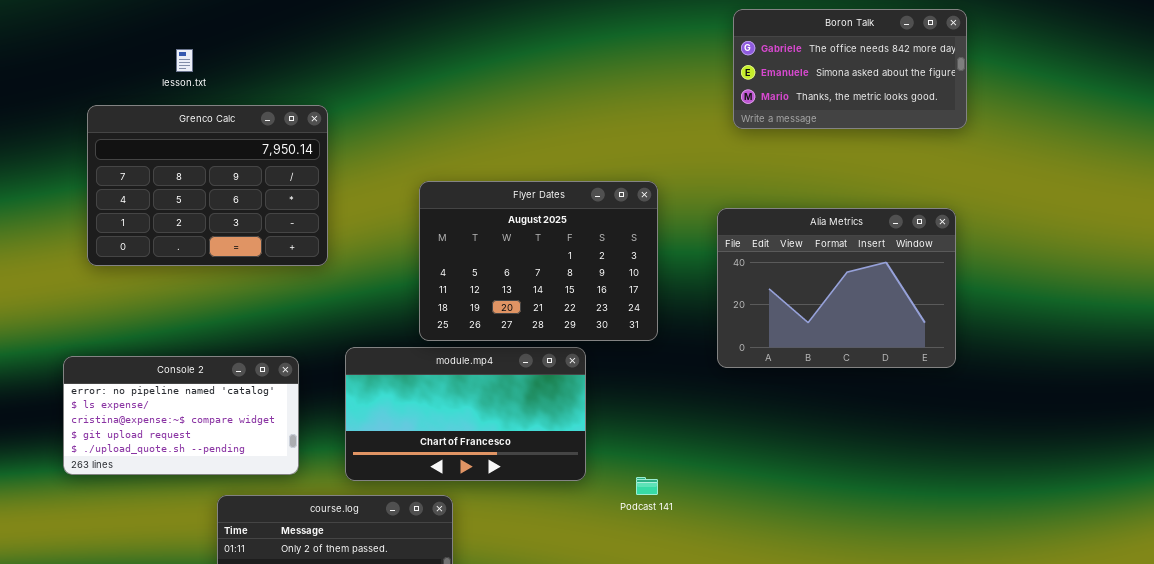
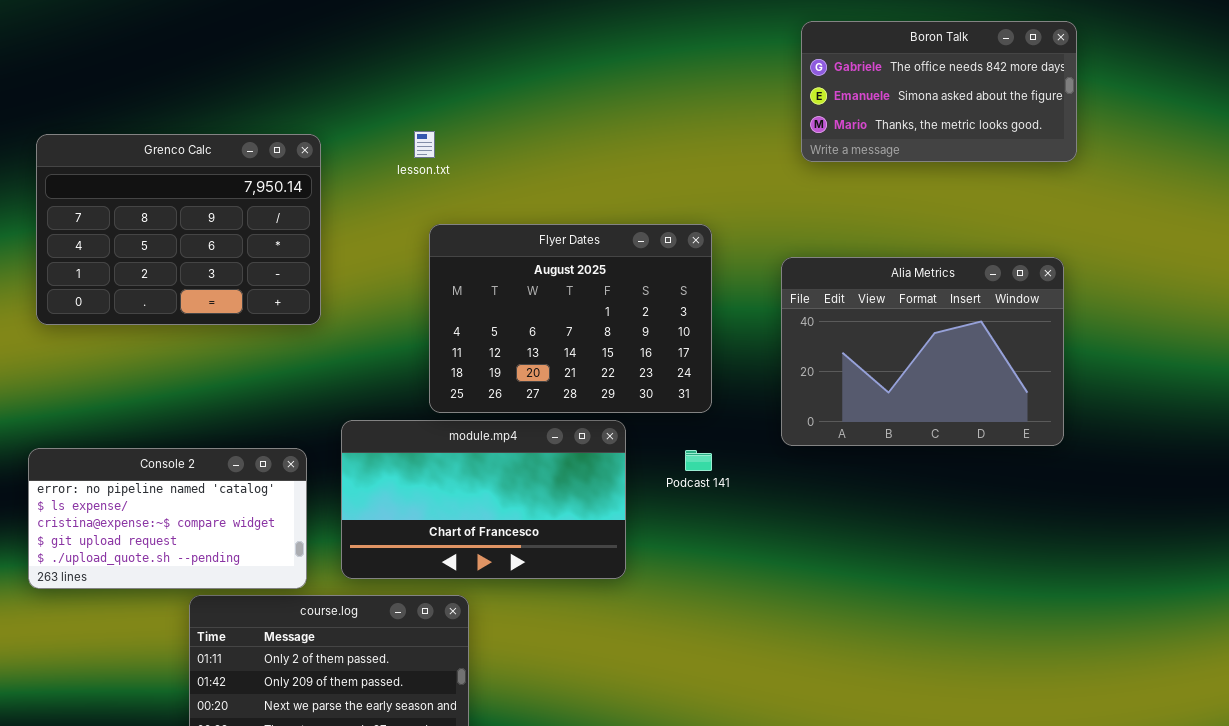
lesson.txt: [176,49,193,72] -> [414,131,435,158], moved
Console 2: [63,356,299,475] -> [28,448,307,589], moved
Podcast 141: [636,477,658,495] -> [685,450,712,471], moved

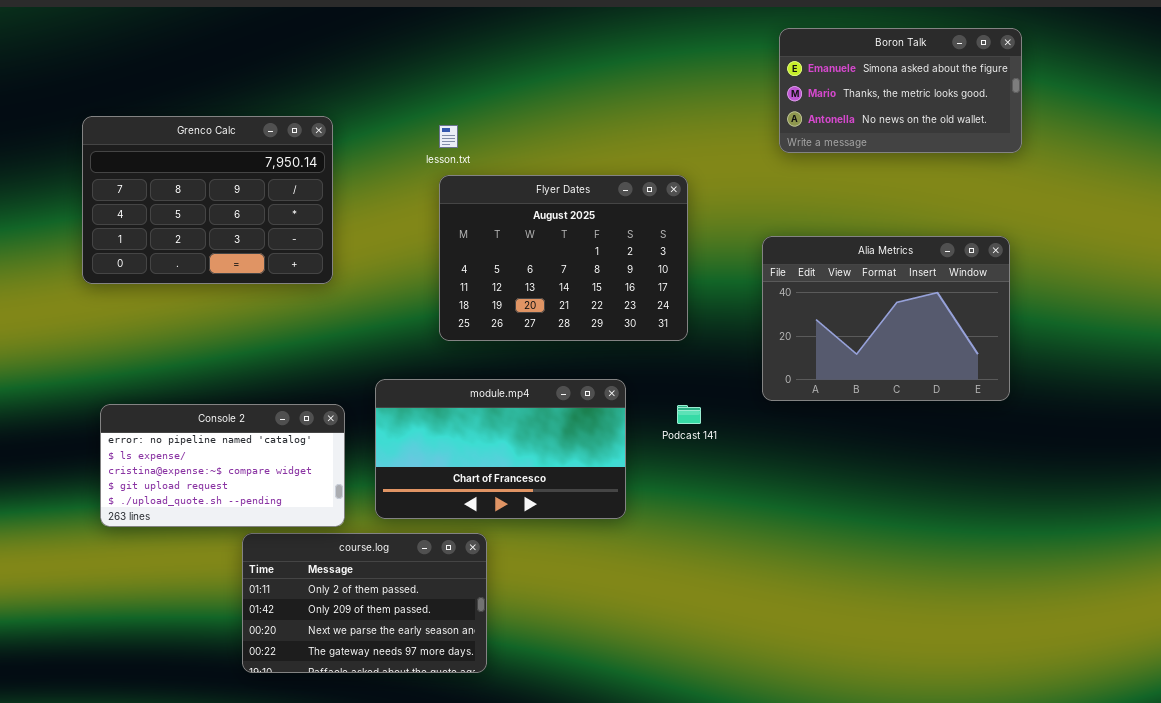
Boron Talk: [801,21,1077,162] -> [779,28,1022,153], scrolled down 1 row
Grenco Calc: [36,134,321,325] -> [82,116,333,284], moved
Flyer Dates: [429,224,712,413] -> [439,175,688,341], moved

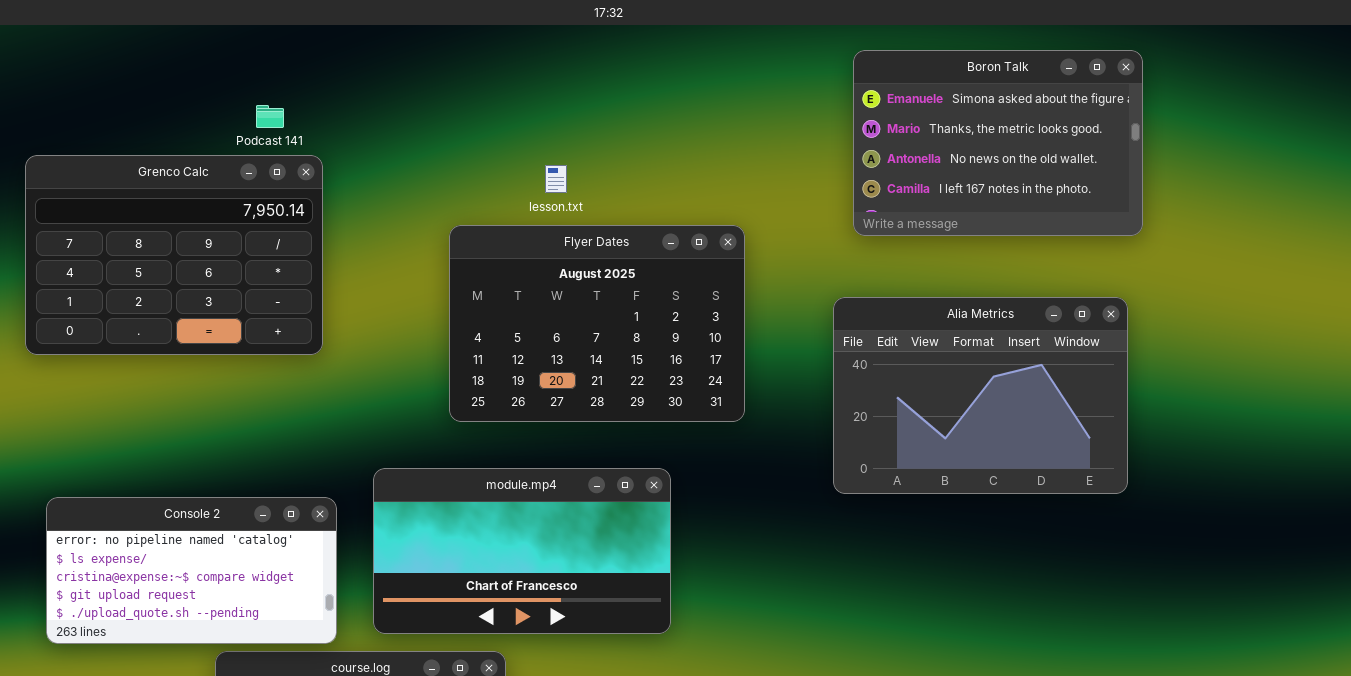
Boron Talk: [779,28,1022,153] -> [853,50,1143,236], resized
lesson.txt: [439,125,458,148] -> [545,165,567,193], moved
Podcast 141: [677,405,701,424] -> [256,105,284,128], moved

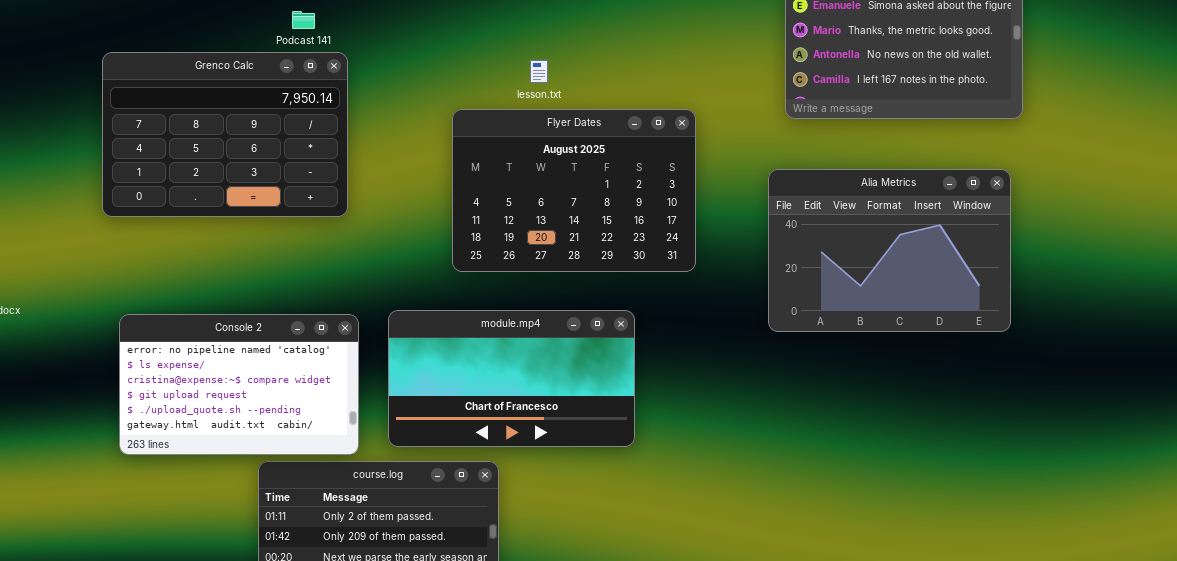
Console 2: [46,497,337,644] -> [119,314,359,455], resized

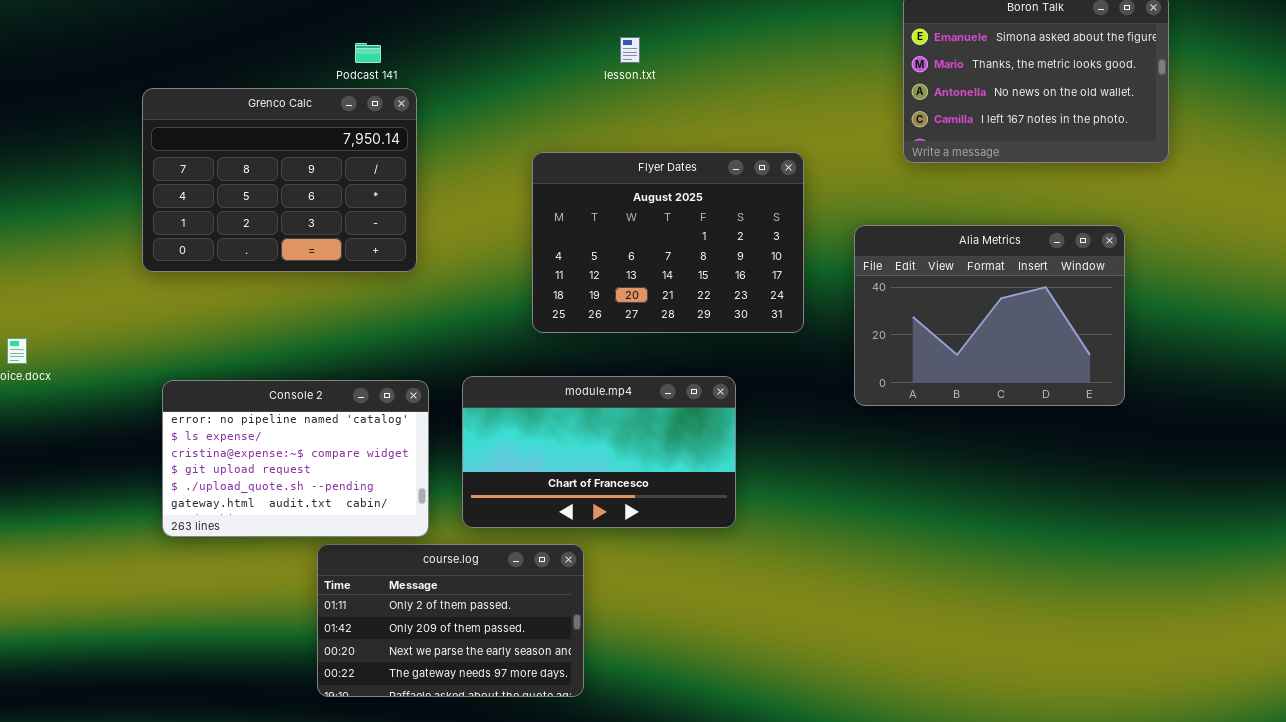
lesson.txt: [530,60,548,83] -> [620,37,640,63], moved
Alia Metrics: [768,169,1011,332] -> [854,225,1125,406], moved

